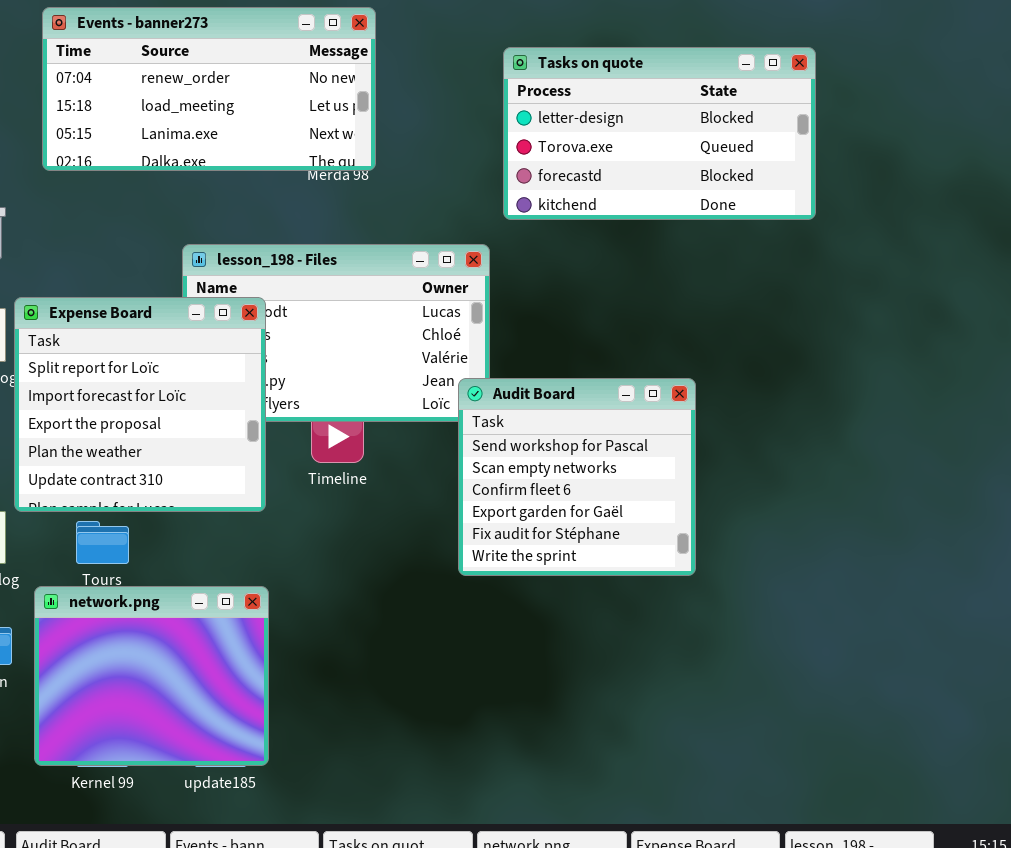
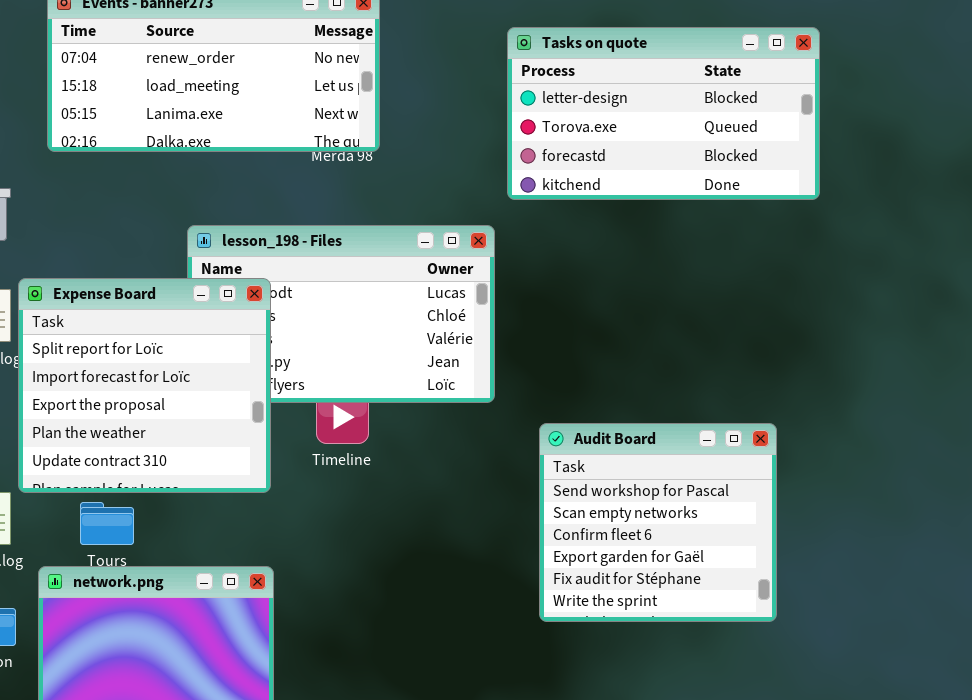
Audit Board: [458,378,696,576] -> [539,423,777,622], moved

